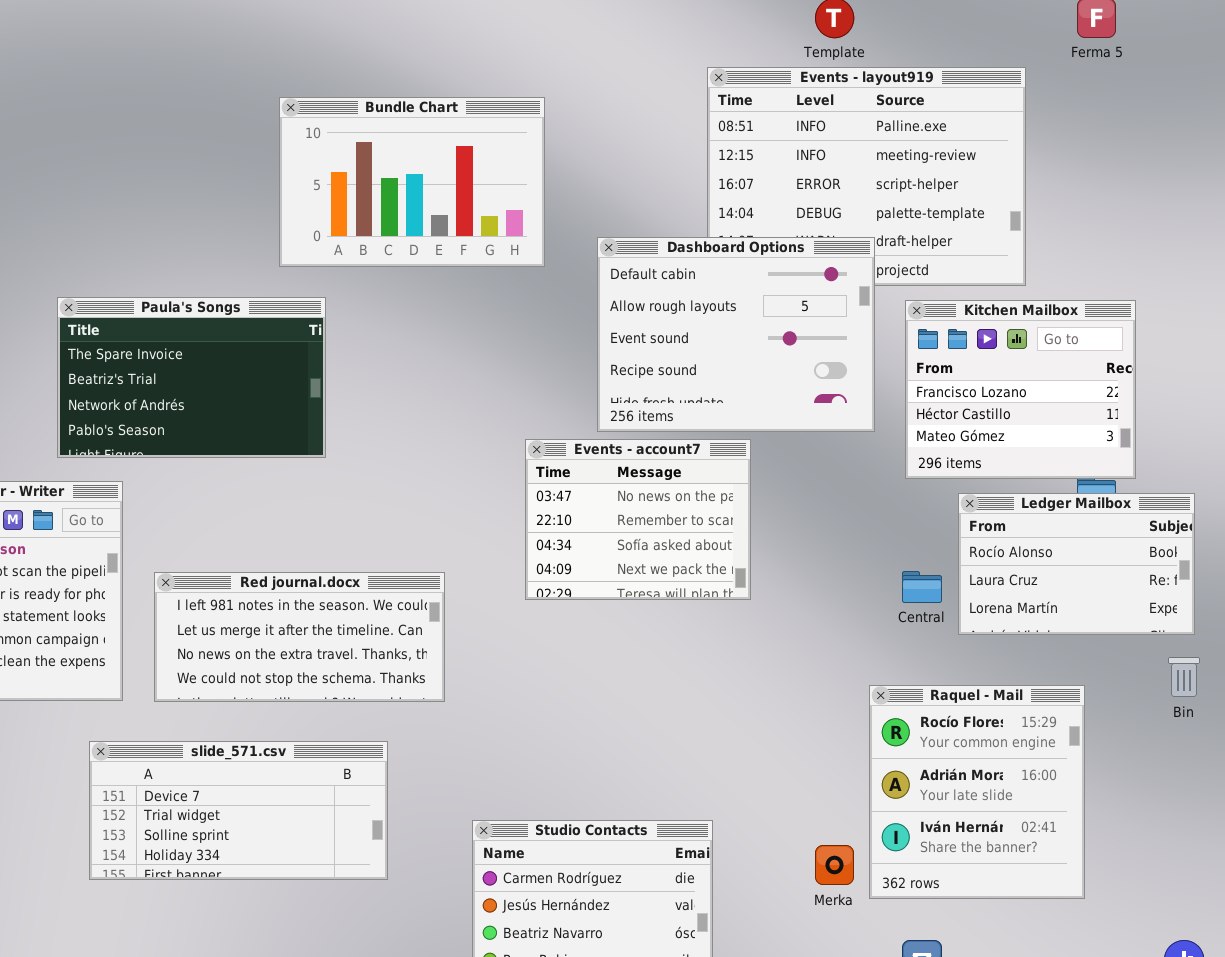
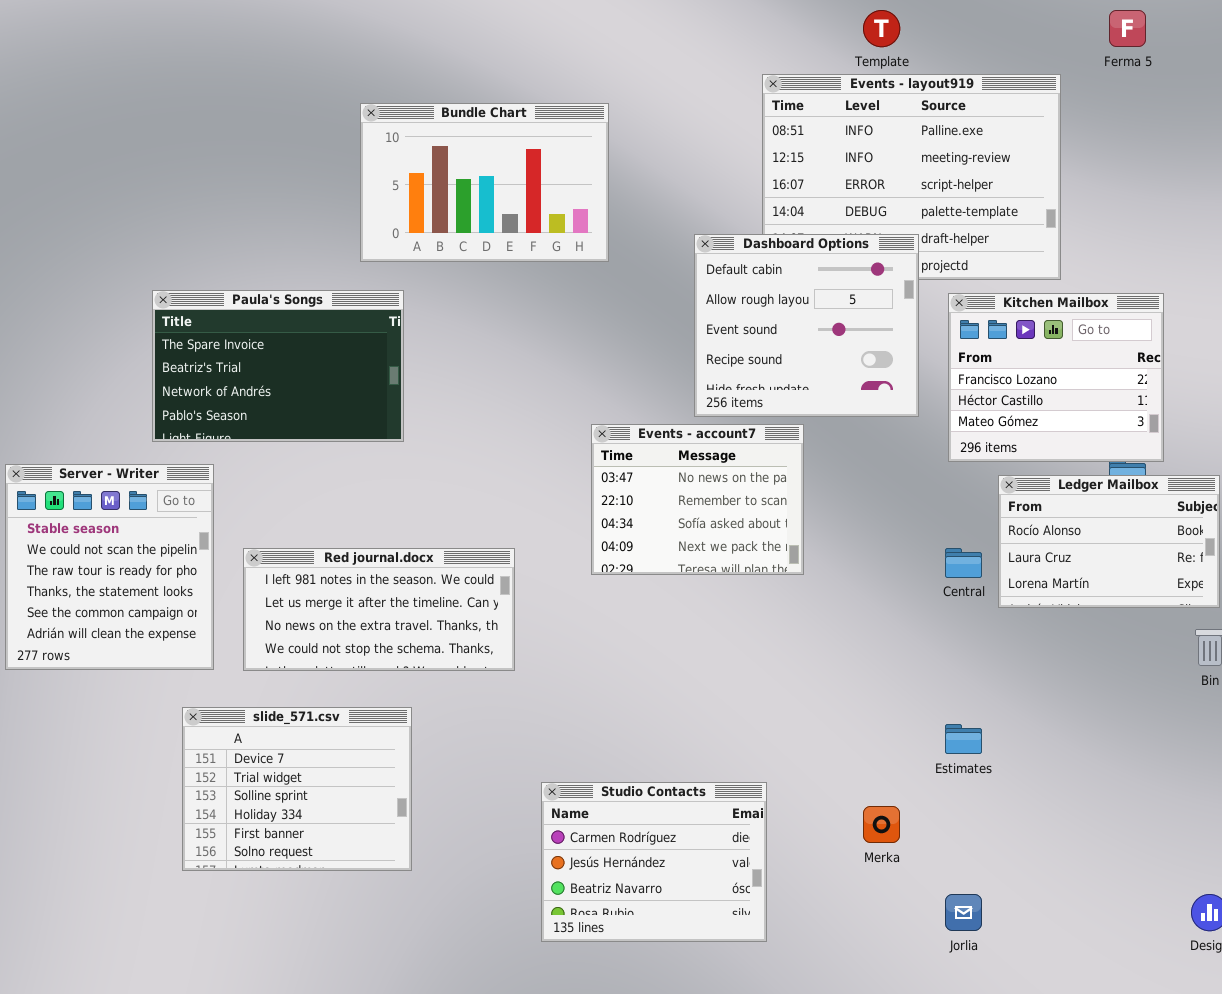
Dashboard Options: [597,237,875,432] -> [694,234,919,417], resized
Raquel - Mail: [869,685,1085,899] -> none, closed
slide_571.csv: [89,741,388,880] -> [182,707,412,871], resized

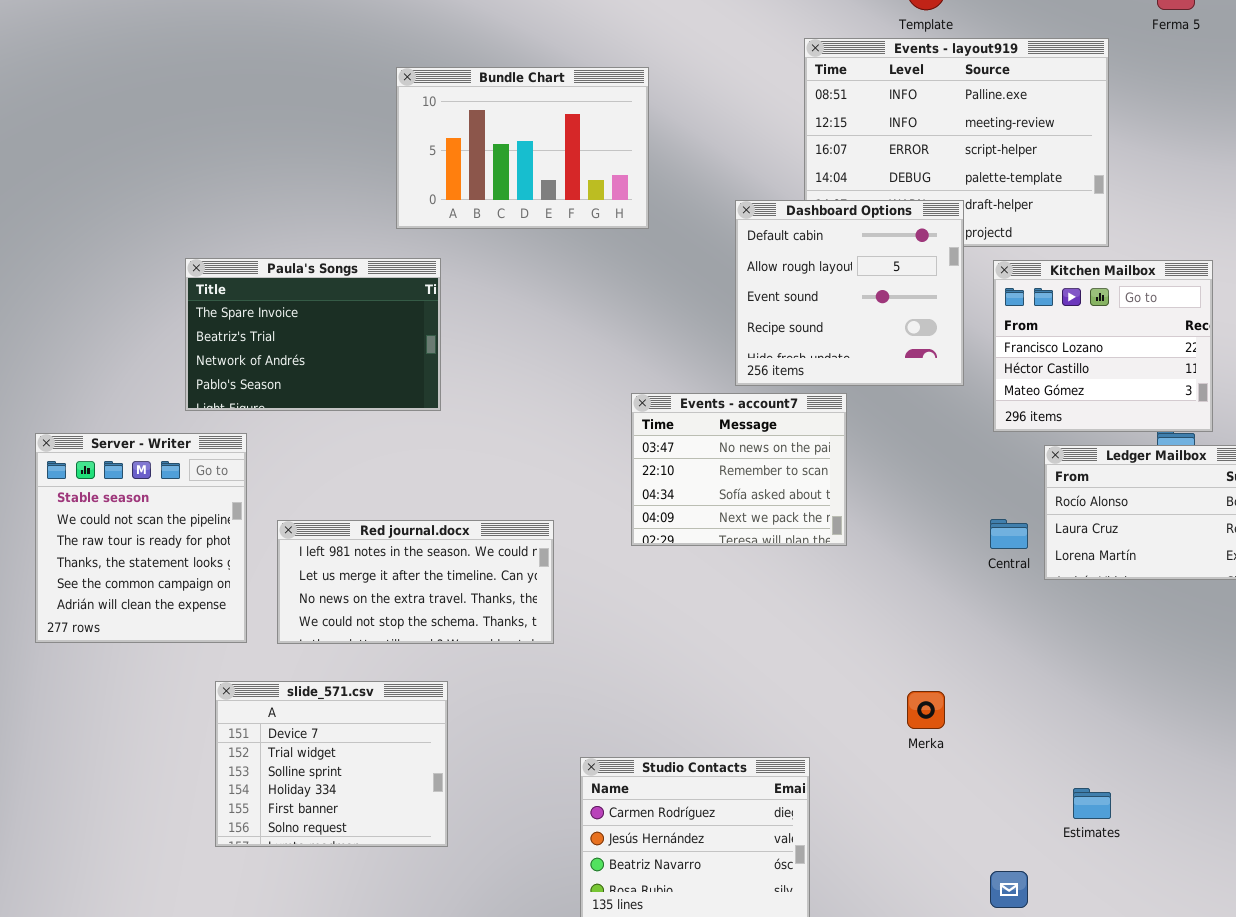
Estimates: [945,724,982,754] -> [1073,788,1111,819], moved
Merka: [863,806,900,843] -> [907,691,945,729], moved

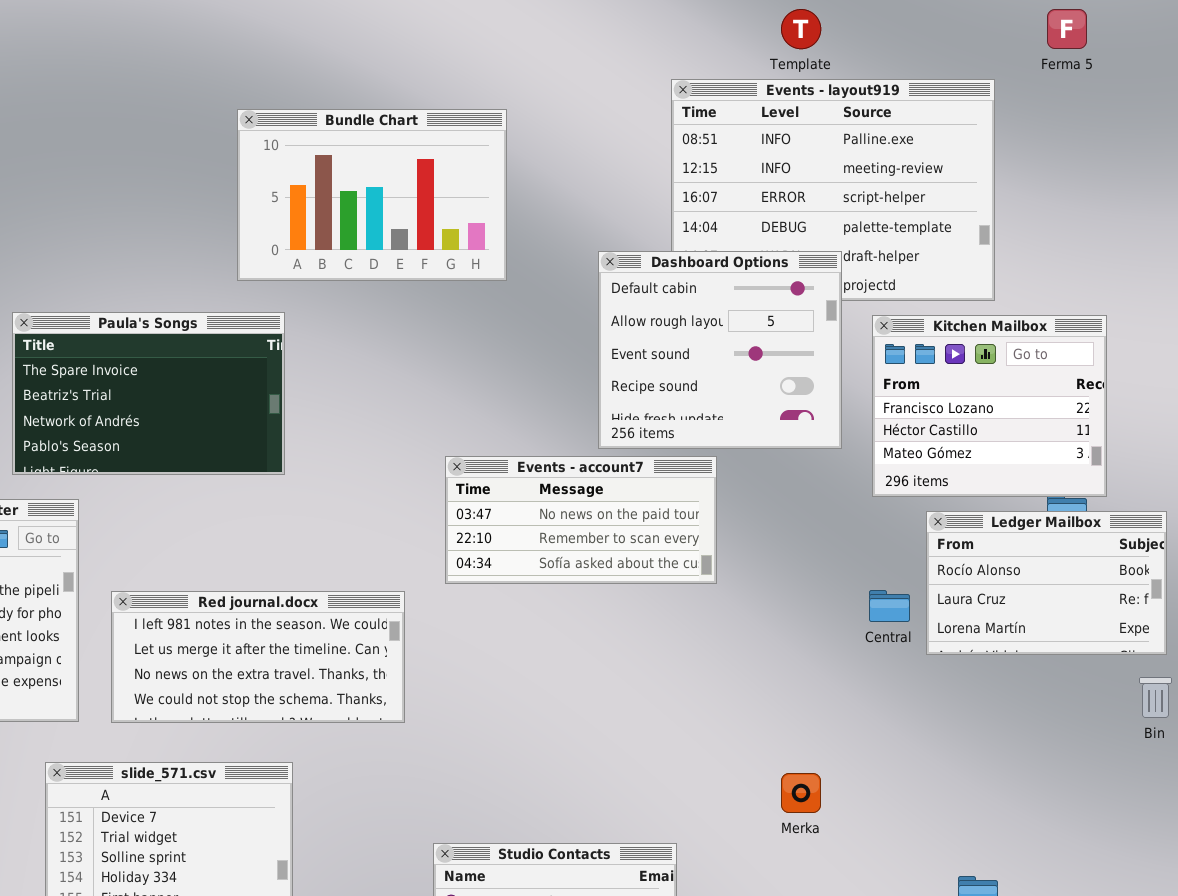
Events - account7: [631,393,847,546] -> [445,456,717,584], resized

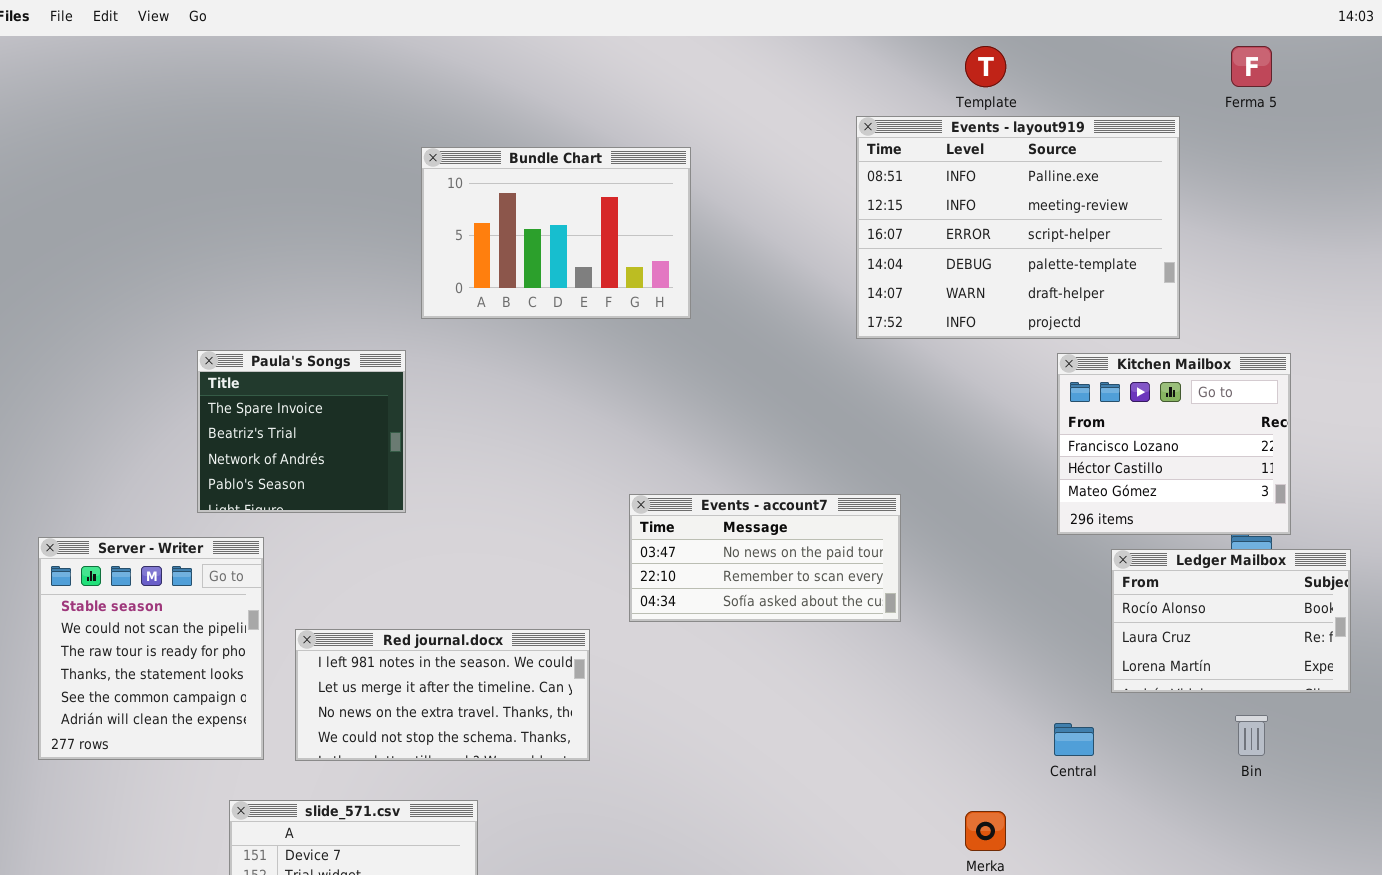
Dashboard Options: [598,251,842,449] -> none, closed
Paula's Songs: [12,312,285,475] -> [197,350,406,513], resized
Central: [869,590,910,622] -> [1054,723,1094,756], moved
Bin: [1139,677,1172,718] -> [1235,715,1268,756], moved

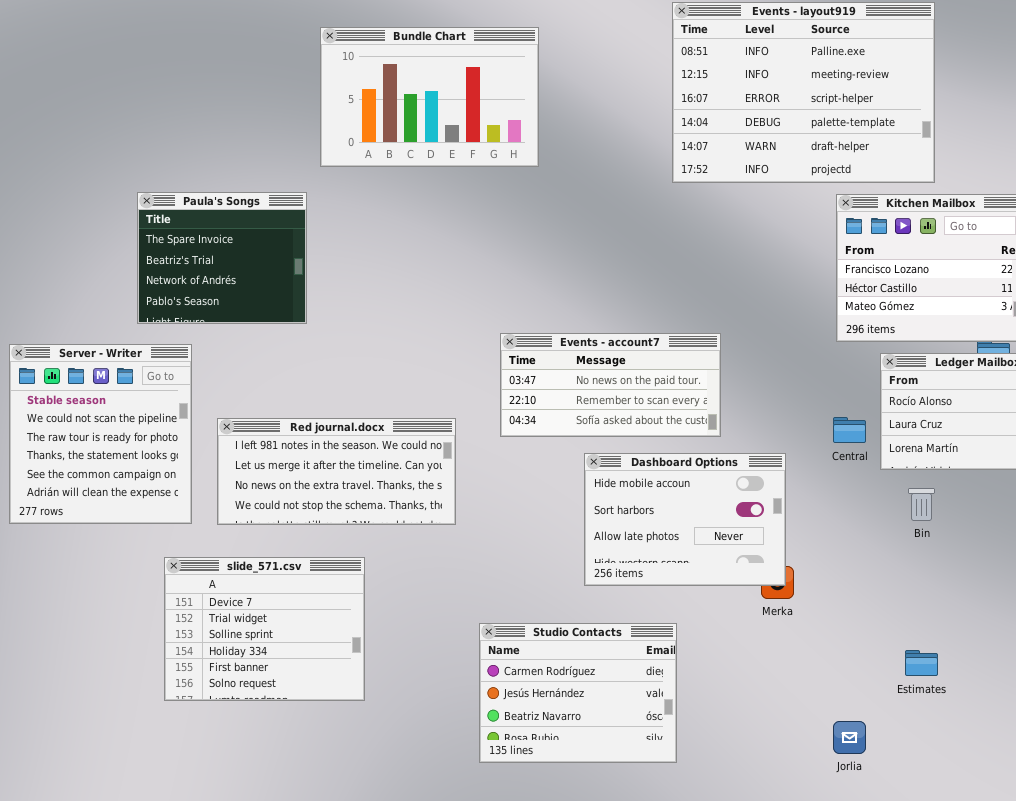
Events - account7: [629,494,901,622] -> [500,333,721,437], moved
Dashboard Options: none -> [584,453,786,586], opened
Bin: [1235,715,1268,756] -> [908,488,935,521], moved
Central: [1054,723,1094,756] -> [833,417,866,443], moved

